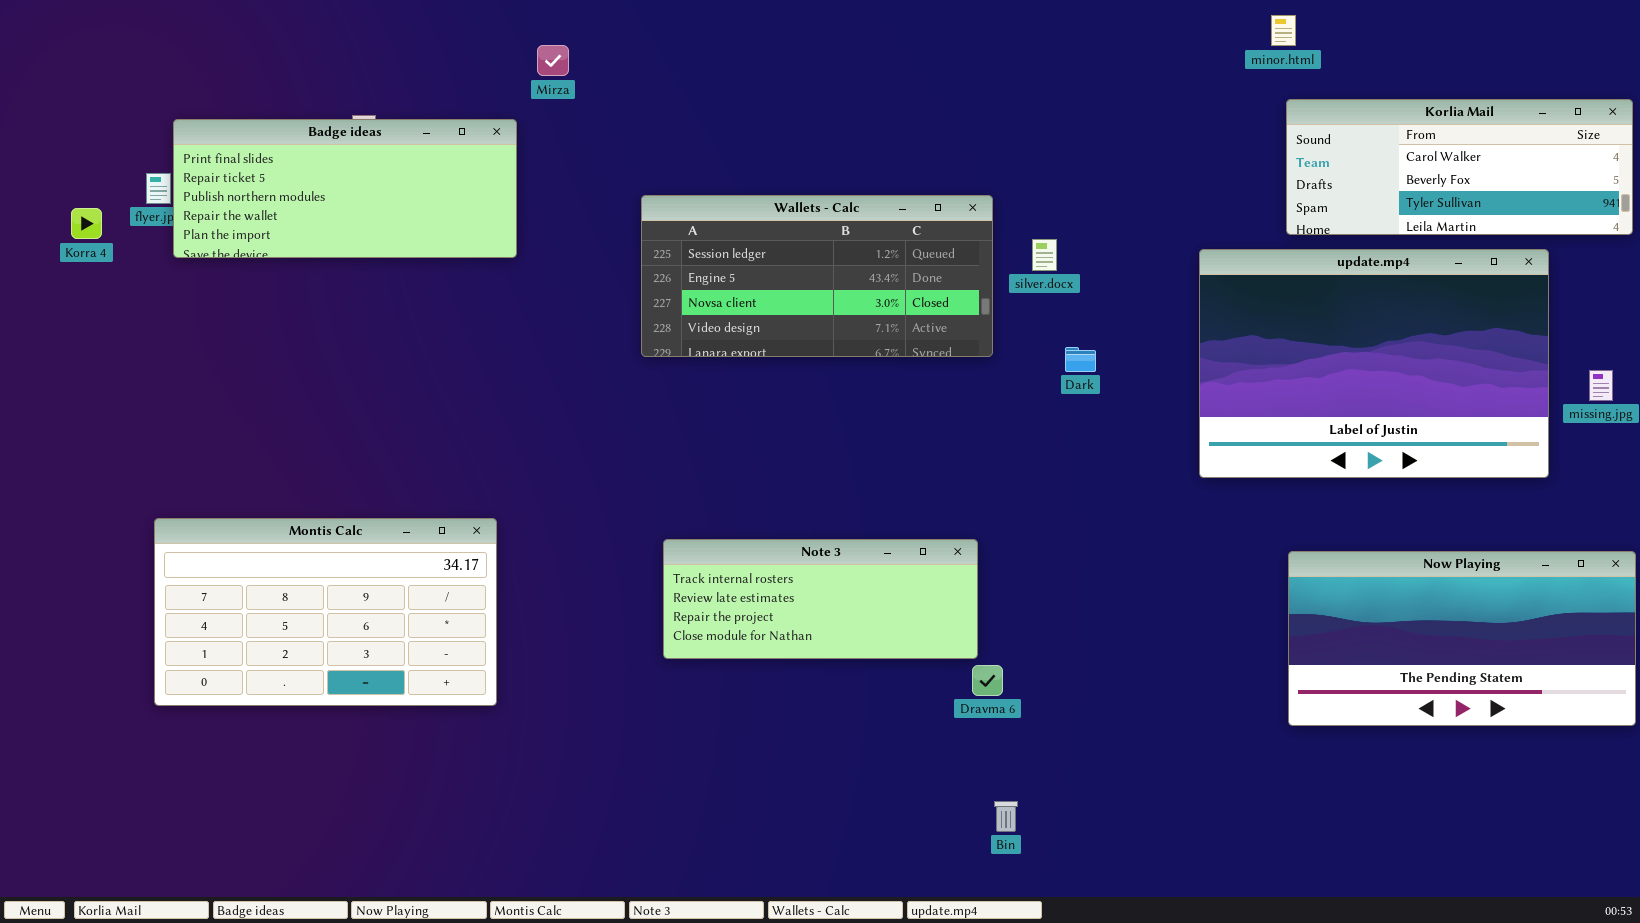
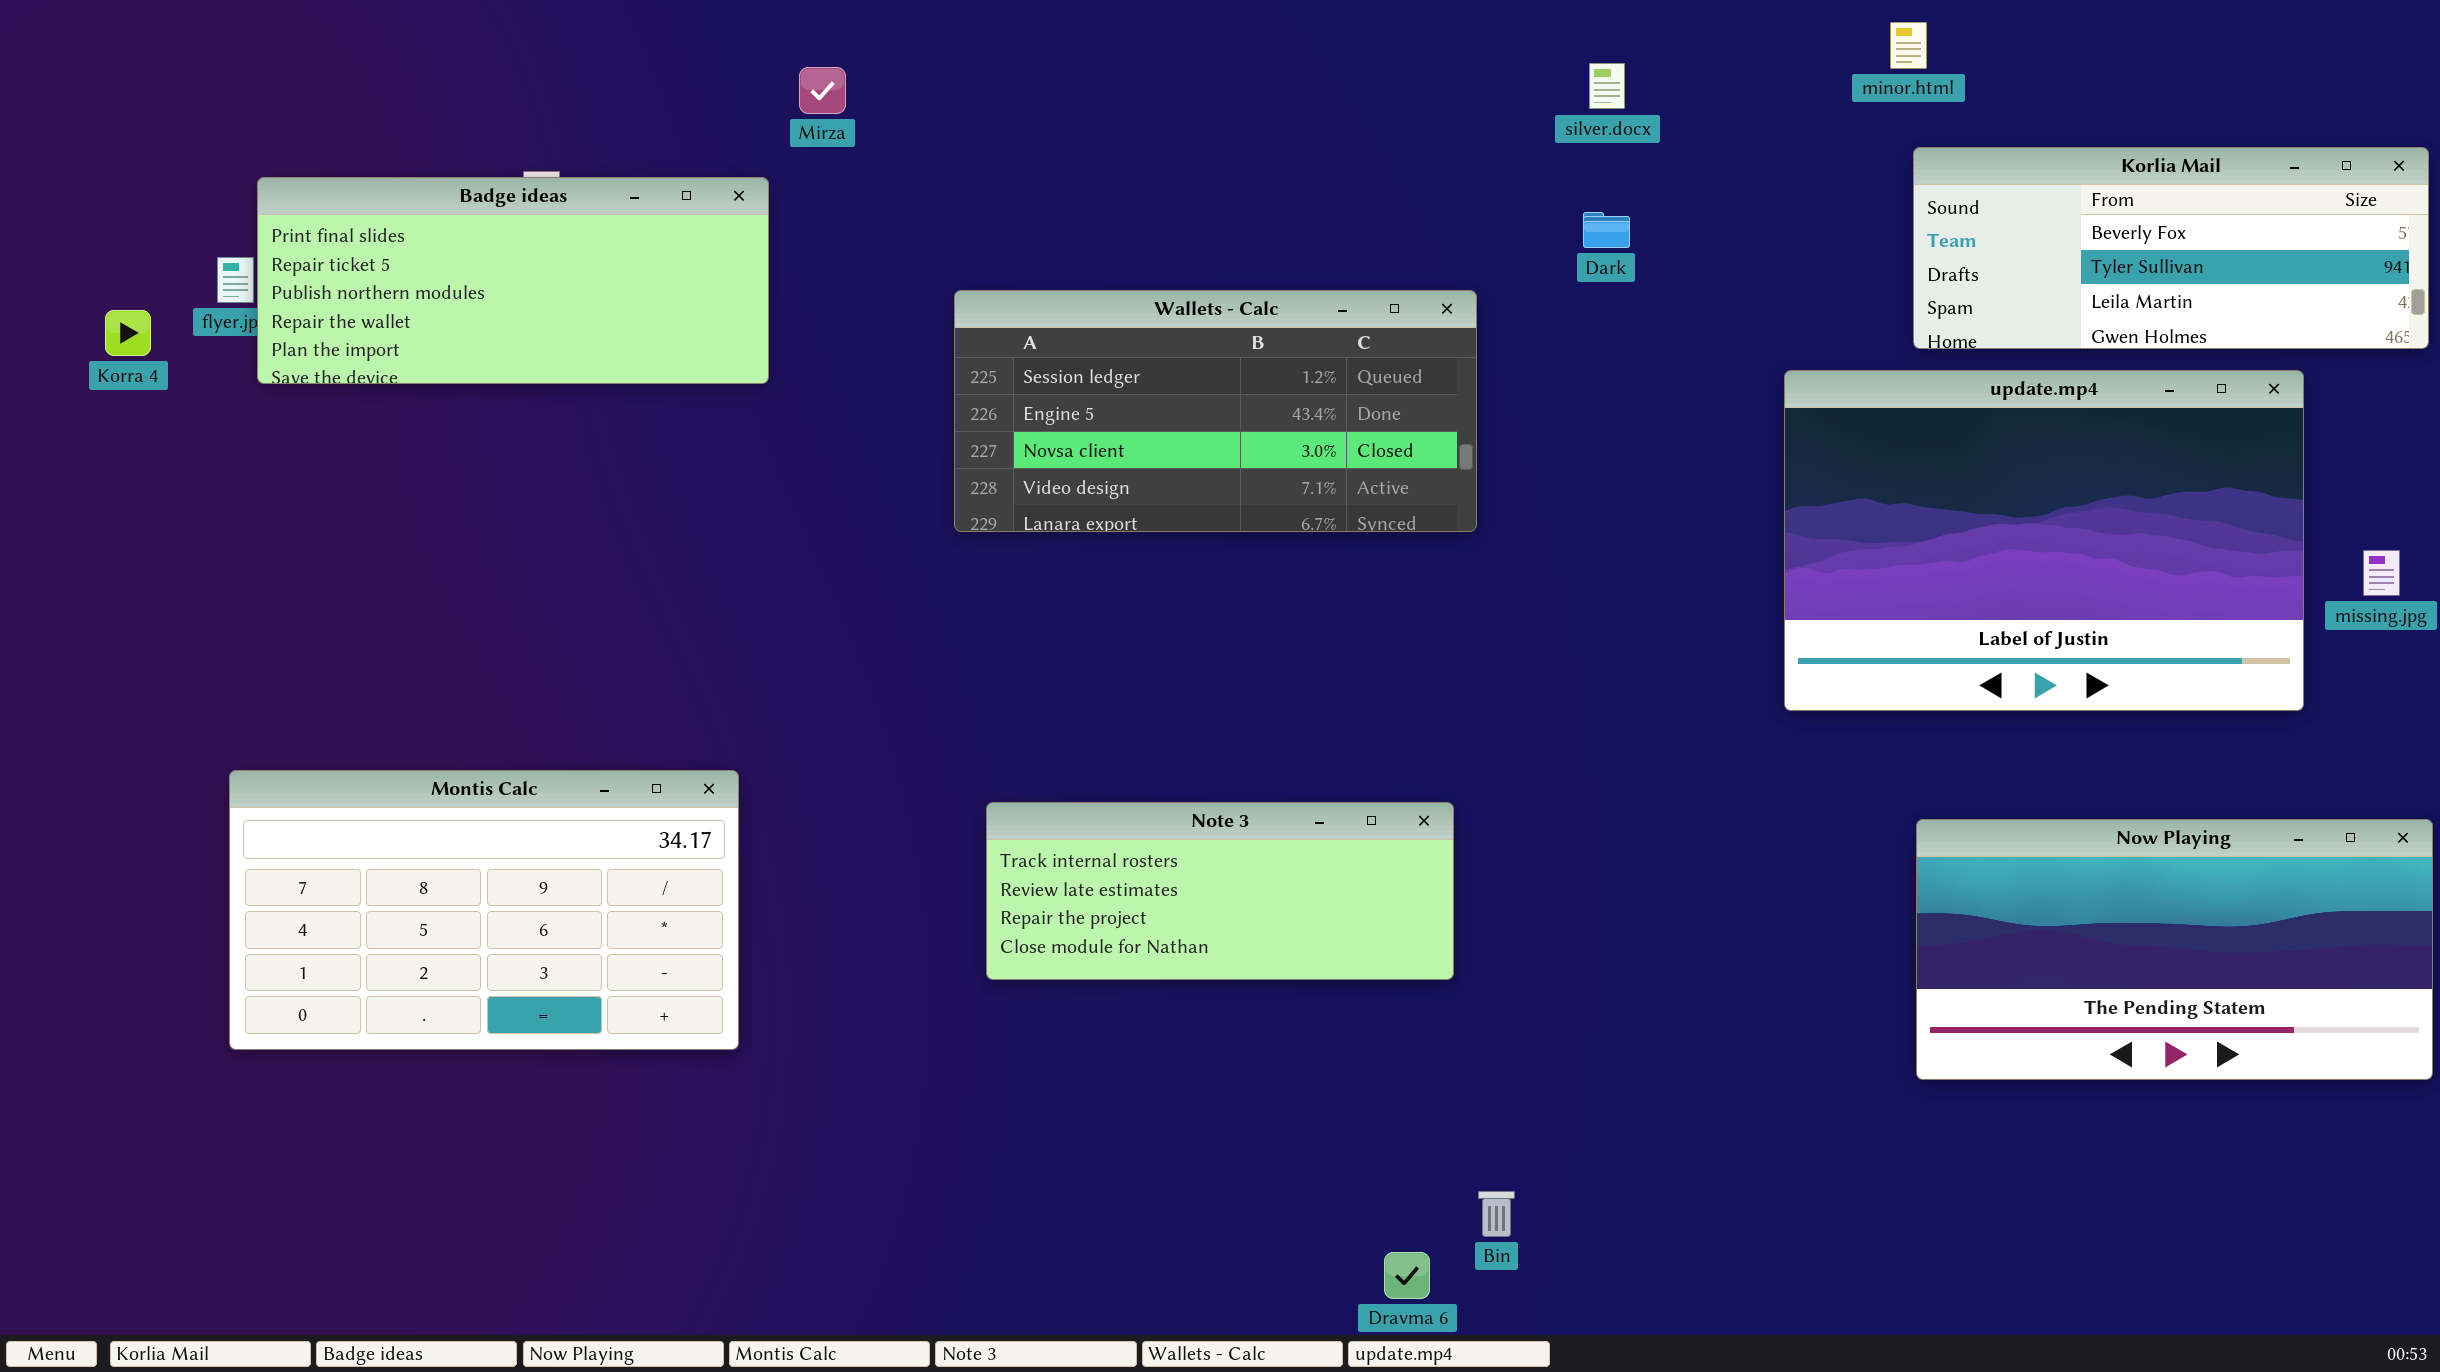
Korlia Mail: [1286,99,1633,235] -> [1913,147,2429,349], scrolled down 1 row
silver.docx: [1032,239,1057,271] -> [1589,63,1625,109], moved
Dark: [1065,347,1096,372] -> [1583,212,1630,248], moved
Dravma 6: [972,665,1003,696] -> [1384,1252,1430,1299], moved

